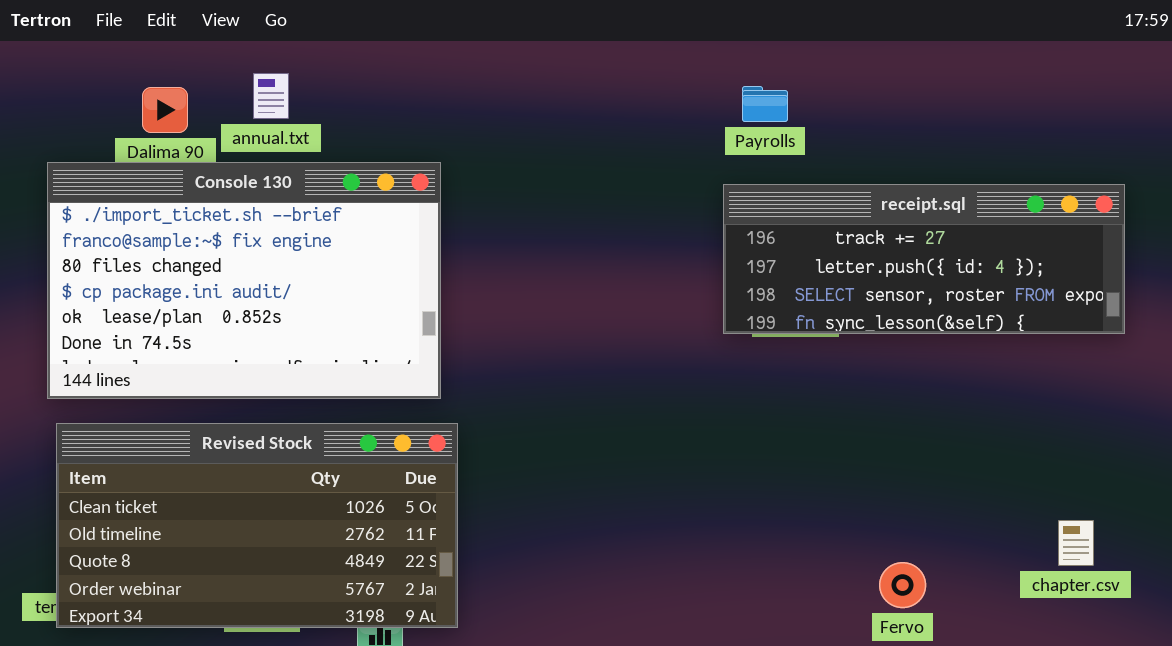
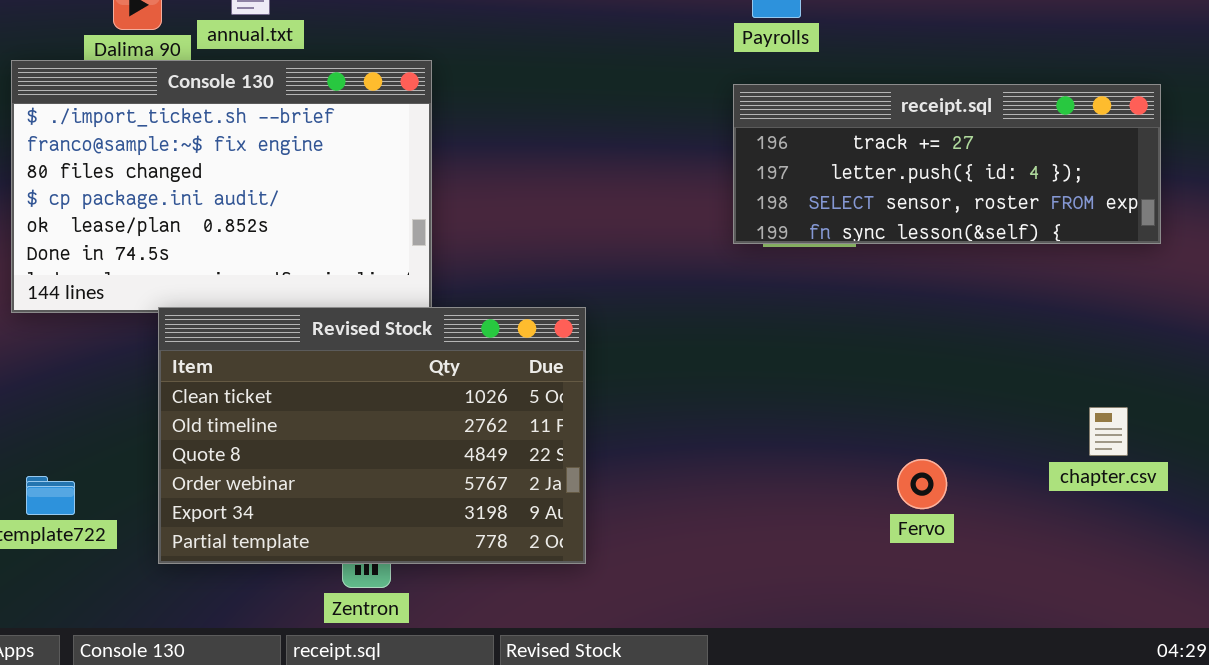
Revised Stock: [56,423,458,628] -> [158,307,586,564], moved, resized
chapter.csv: [1058,520,1094,566] -> [1089,407,1128,456], moved
Fervo: [879,562,926,608] -> [897,459,947,509], moved

